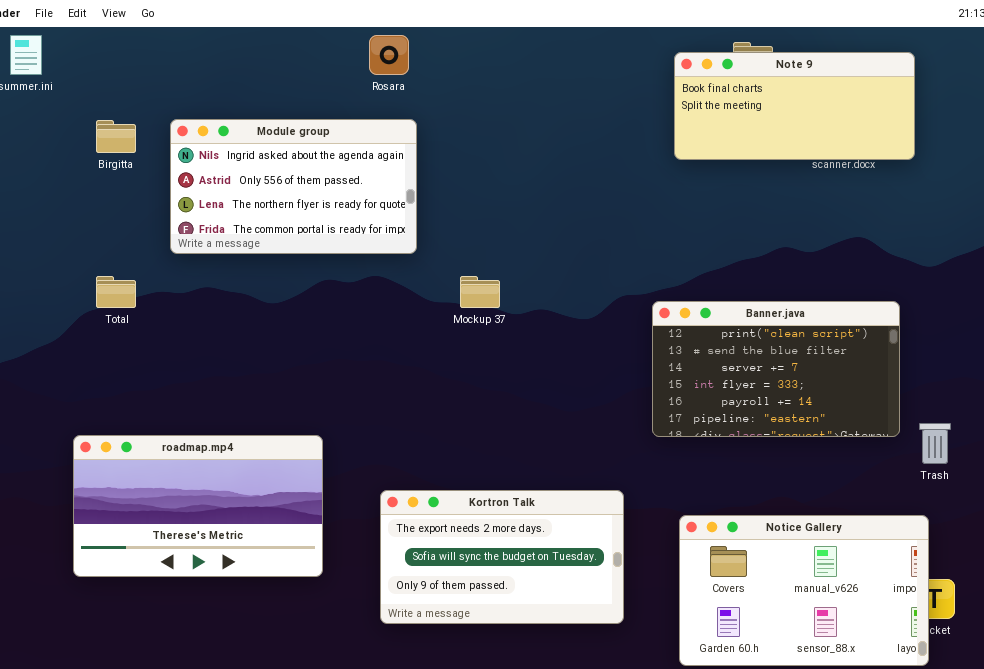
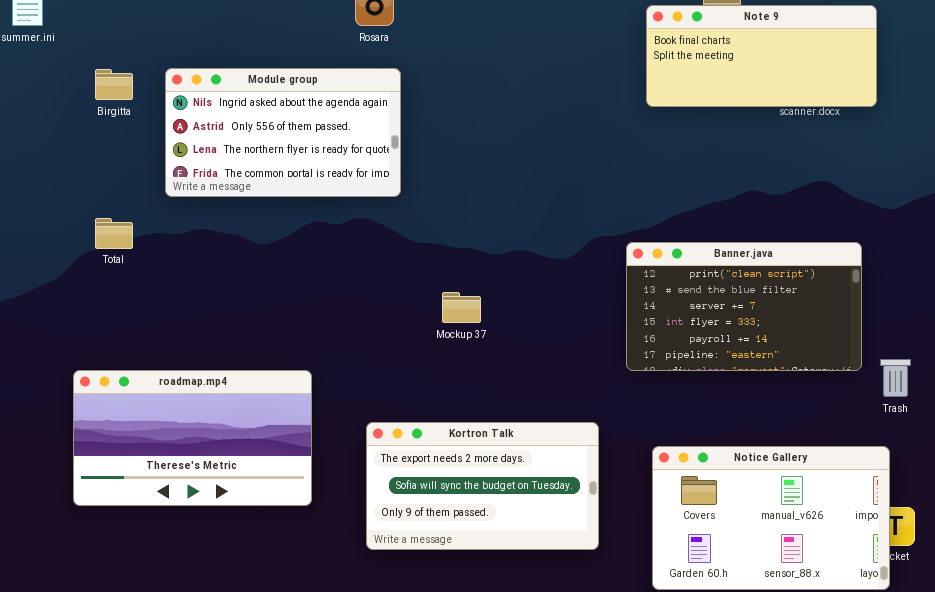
Mockup 37: [460,276,500,308] -> [442,292,481,323], moved

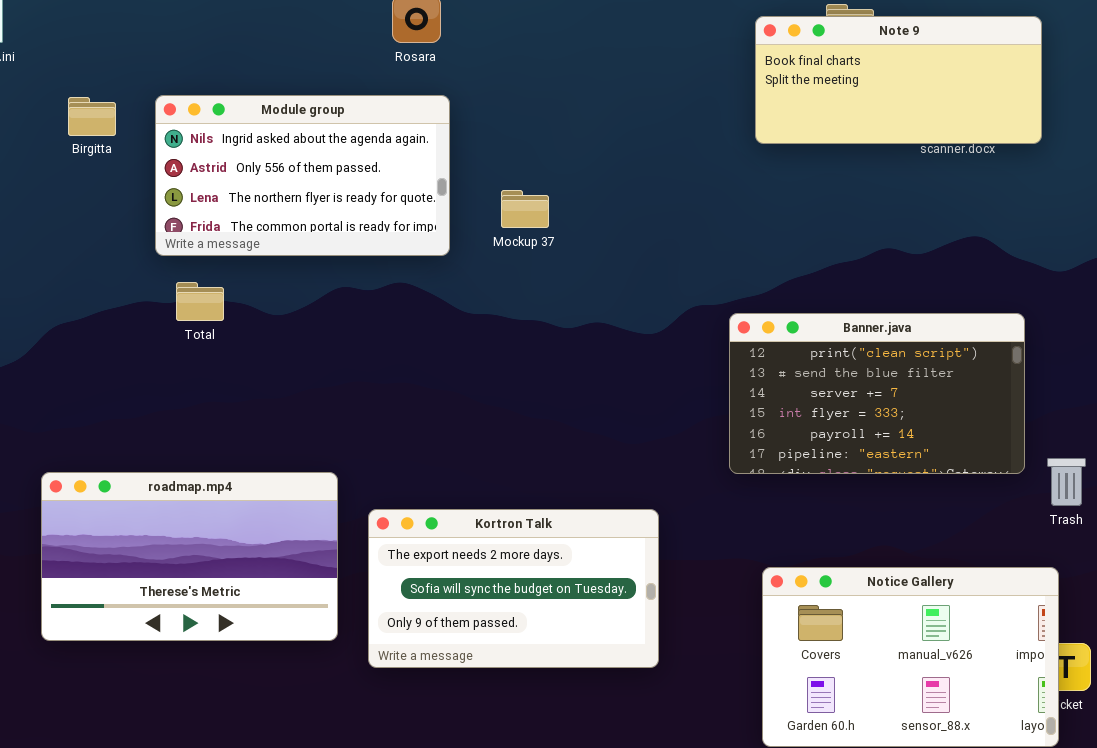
Total: [95,218,133,249] -> [176,282,224,321], moved
Mockup 37: [442,292,481,323] -> [501,190,549,228], moved
Kortron Talk: [366,422,599,550] -> [368,509,659,668], moved

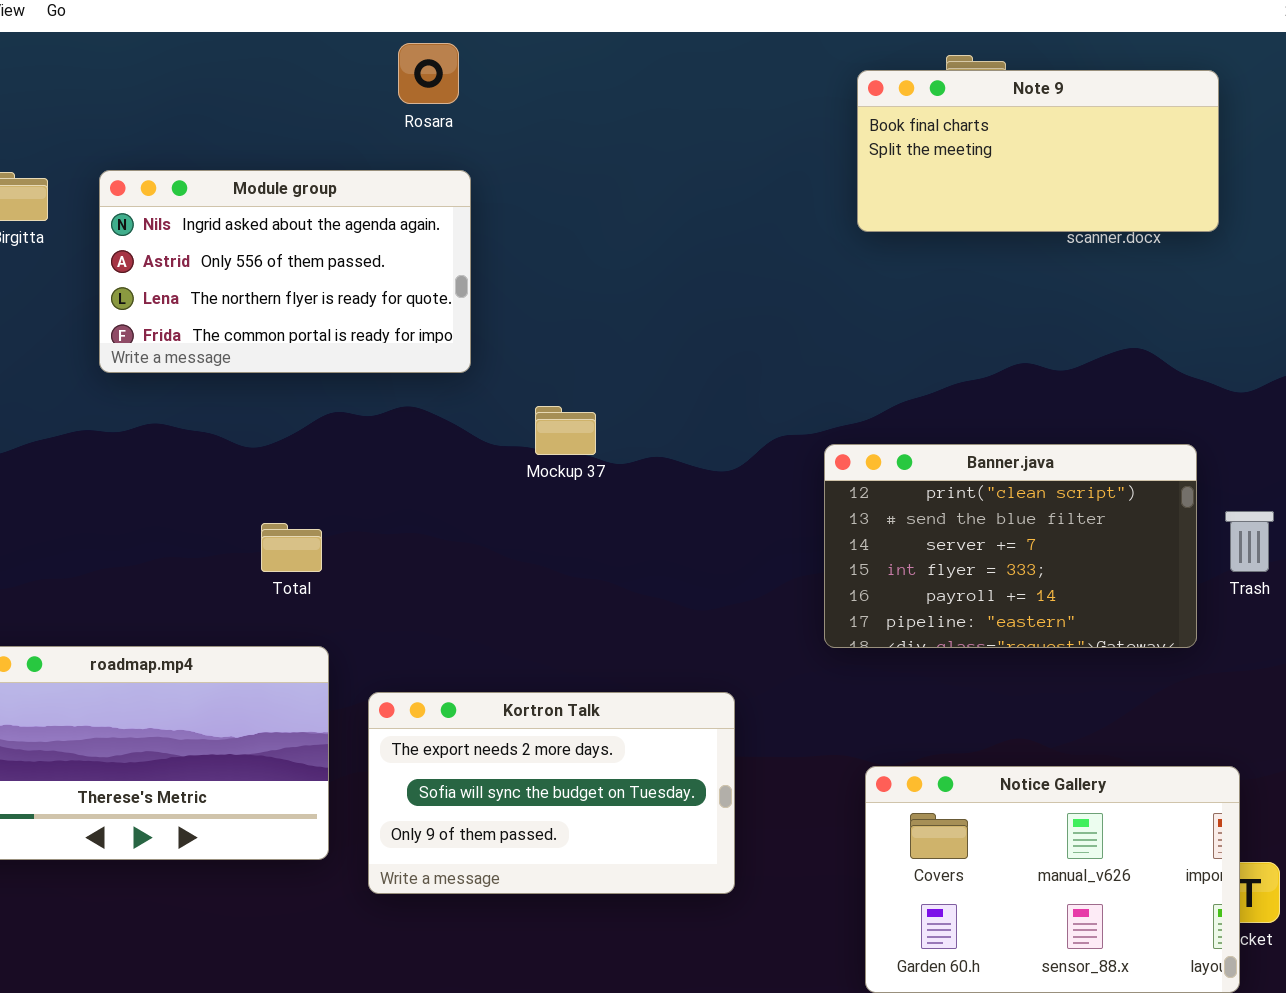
Mockup 37: [501,190,549,228] -> [535,406,596,455], moved
Total: [176,282,224,321] -> [261,523,322,572], moved
Trash: [1047,458,1086,506] -> [1225,511,1274,572], moved

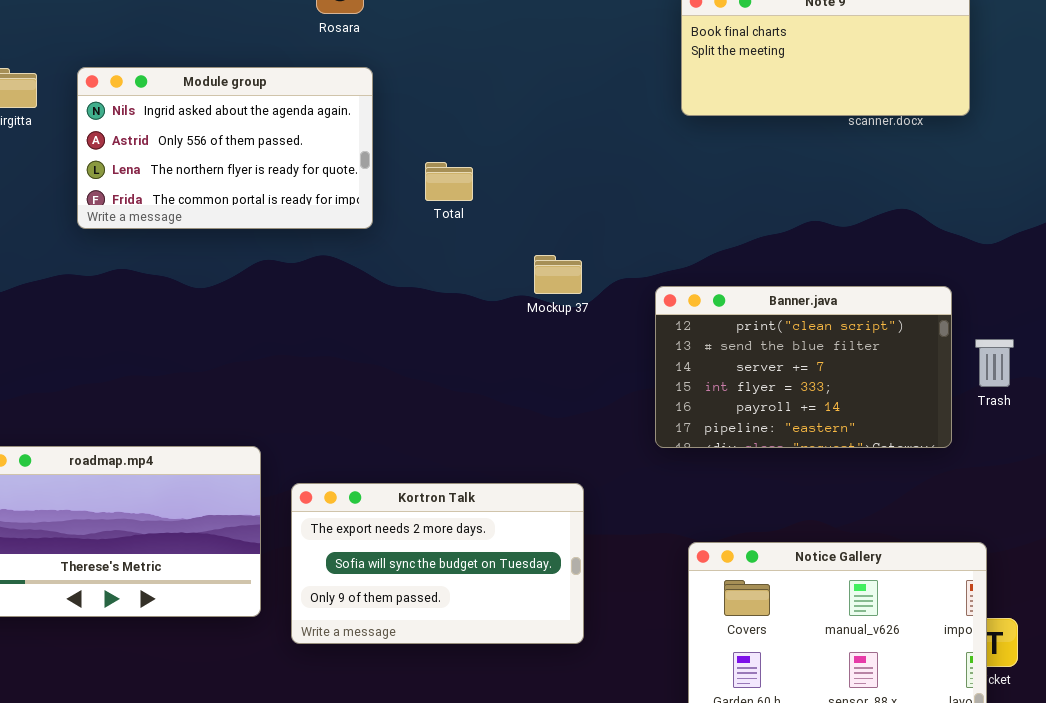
Mockup 37: [535,406,596,455] -> [534,255,582,294], moved
Total: [261,523,322,572] -> [425,162,473,201], moved

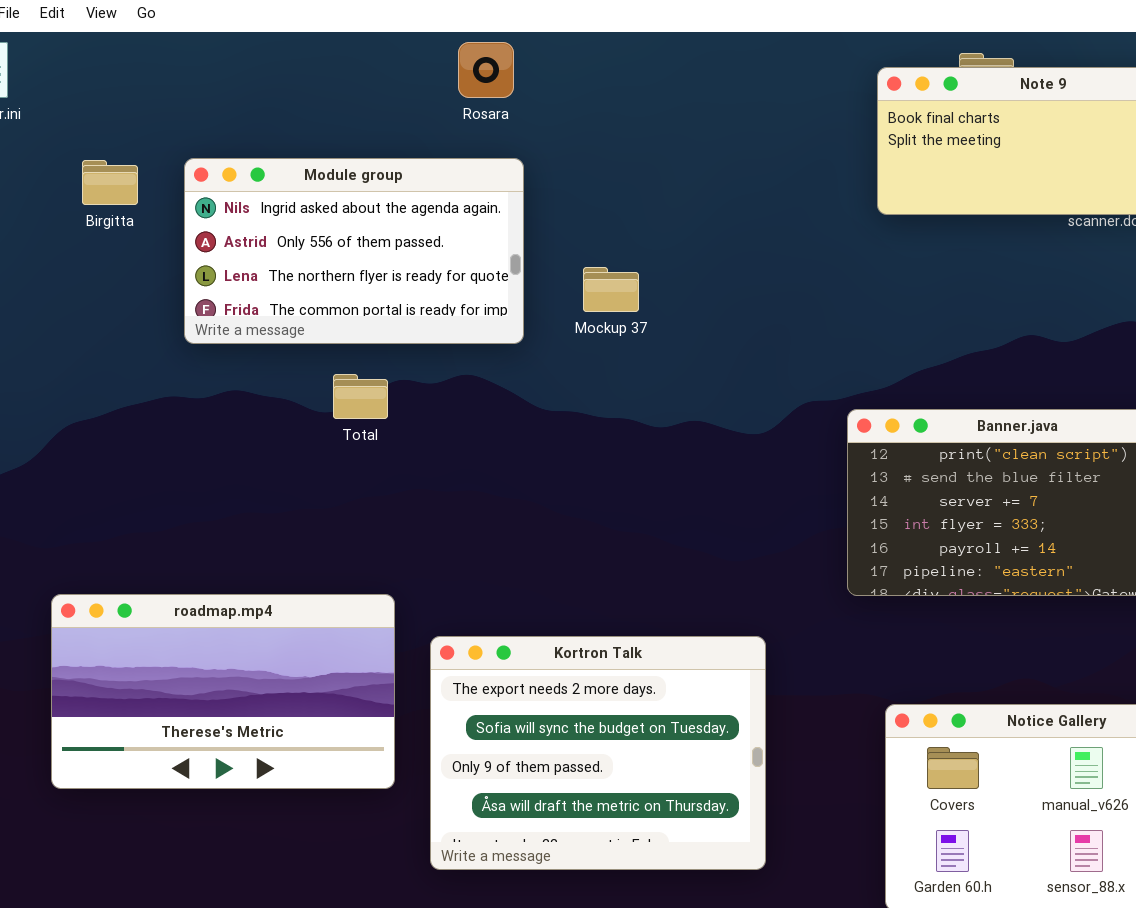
Total: [425,162,473,201] -> [333,374,388,419], moved
Mockup 37: [534,255,582,294] -> [583,267,639,312], moved
Kortron Talk: [291,483,584,644] -> [430,636,766,870], resized

